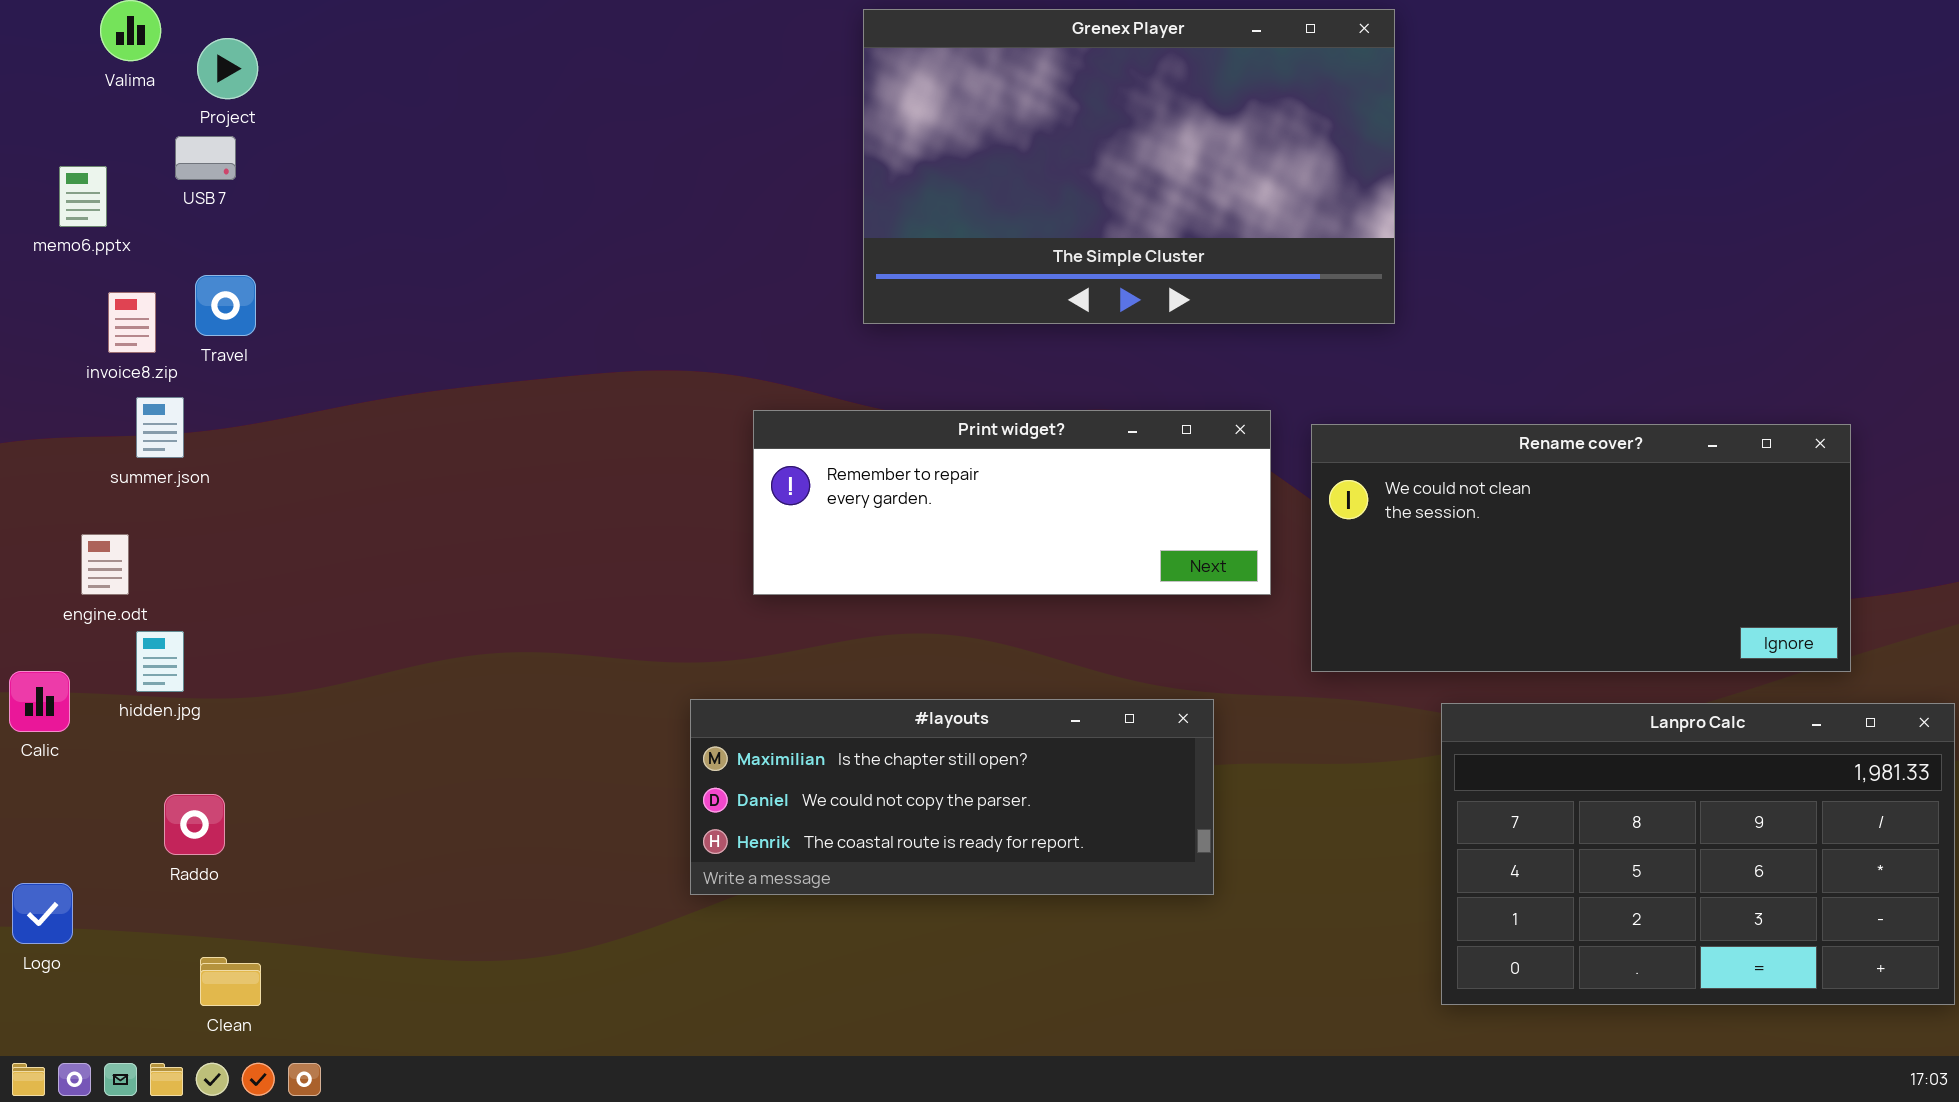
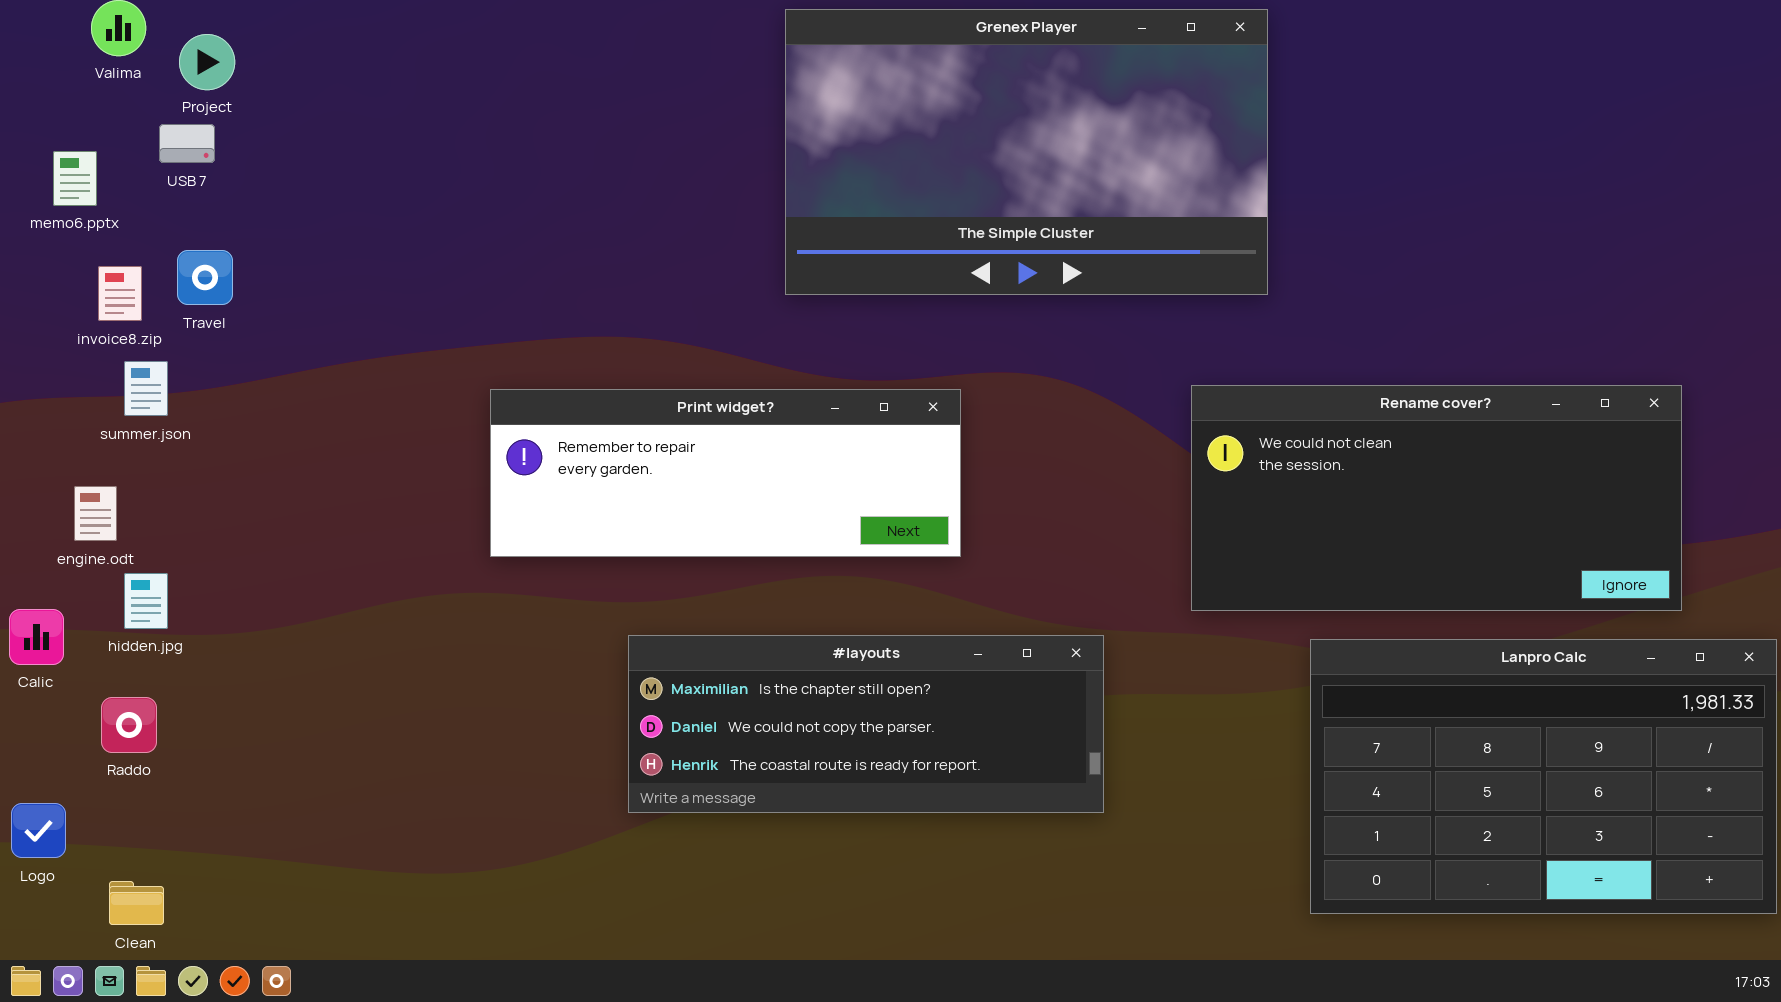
Print widget?: [753,410,1271,595] -> [490,389,961,557], moved
Raddo: [164,794,225,855] -> [101,697,157,753], moved
Clean: [200,957,261,1006] -> [109,881,164,925], moved

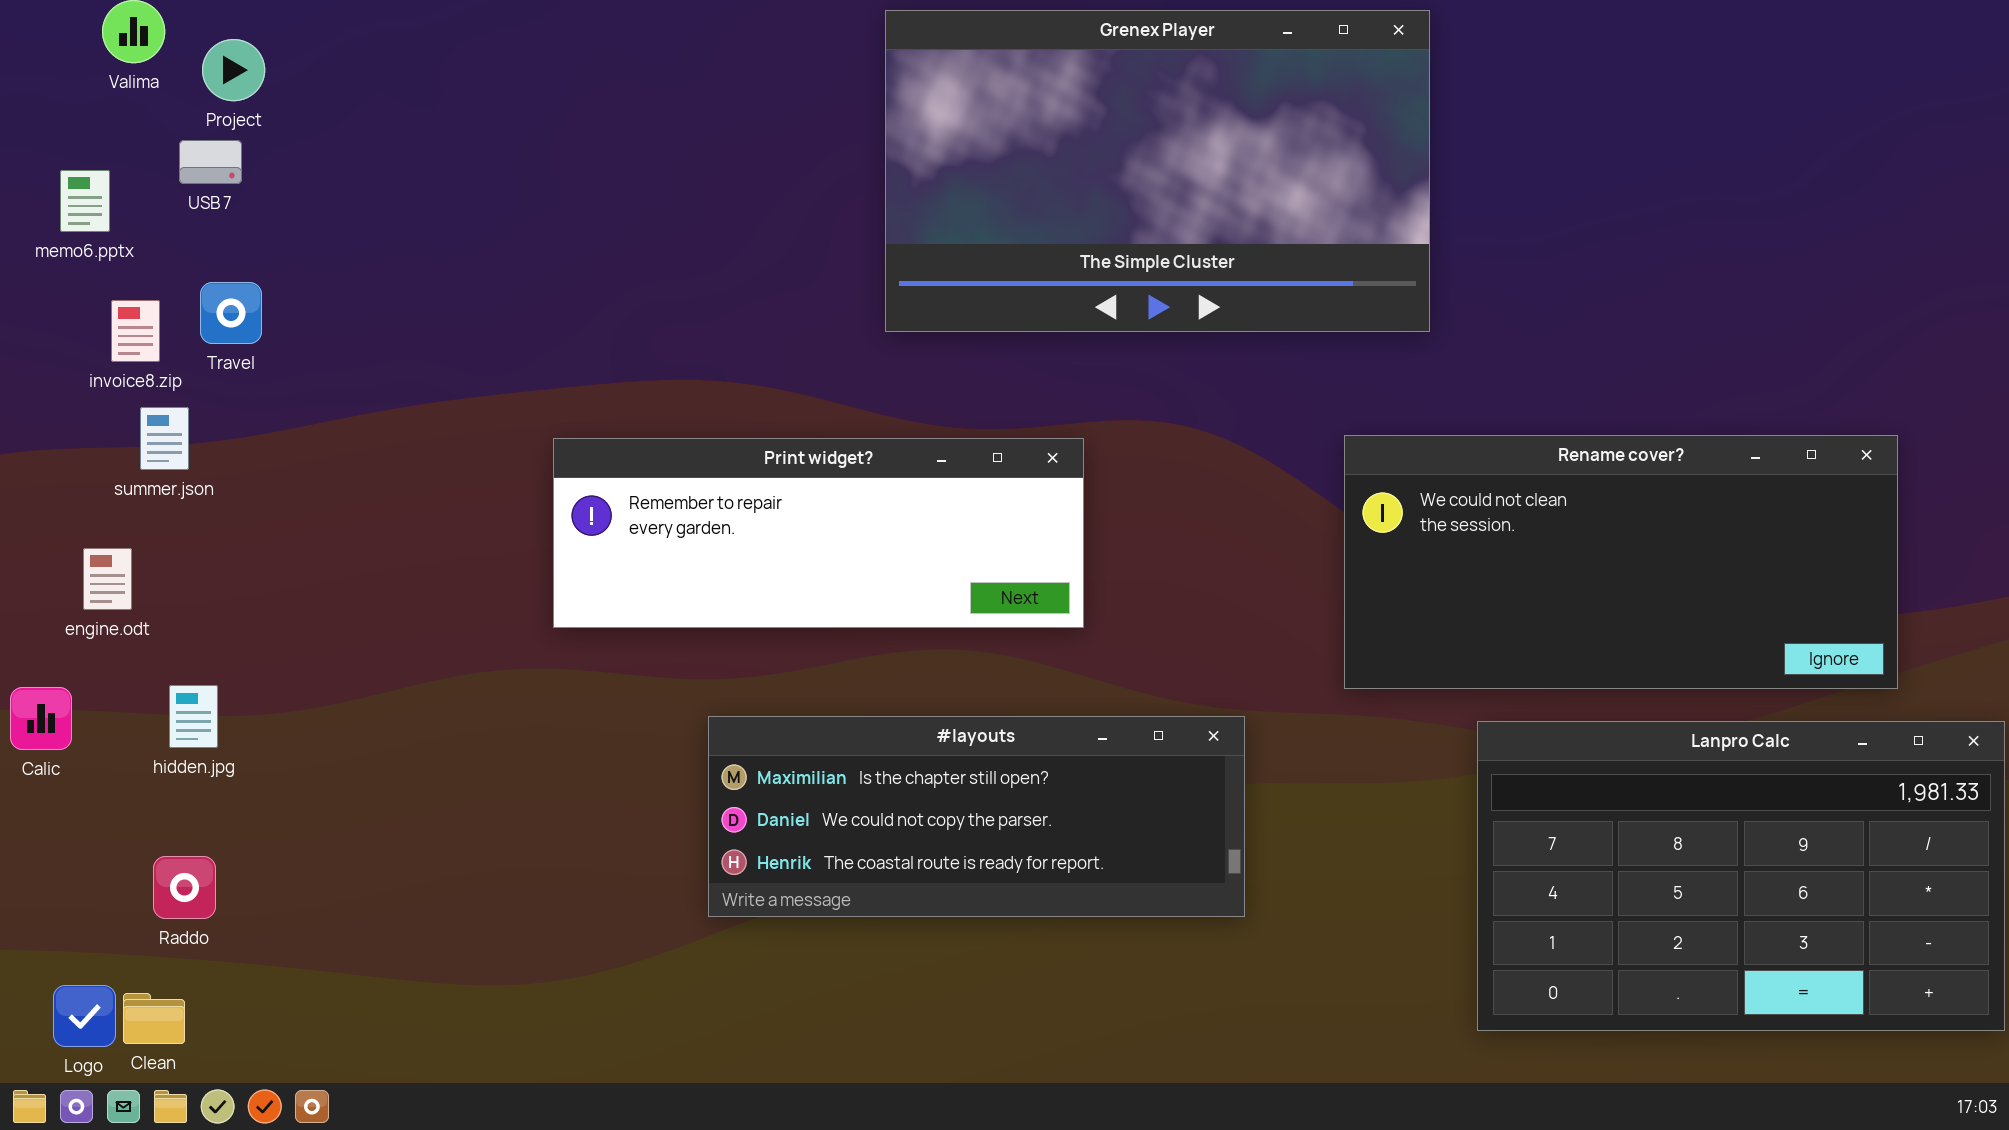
hidden.jpg: [124,573,168,629] -> [169,685,218,748], moved
Raddo: [101,697,157,753] -> [153,856,216,919], moved
Logo: [11,803,66,858] -> [53,985,116,1047], moved

